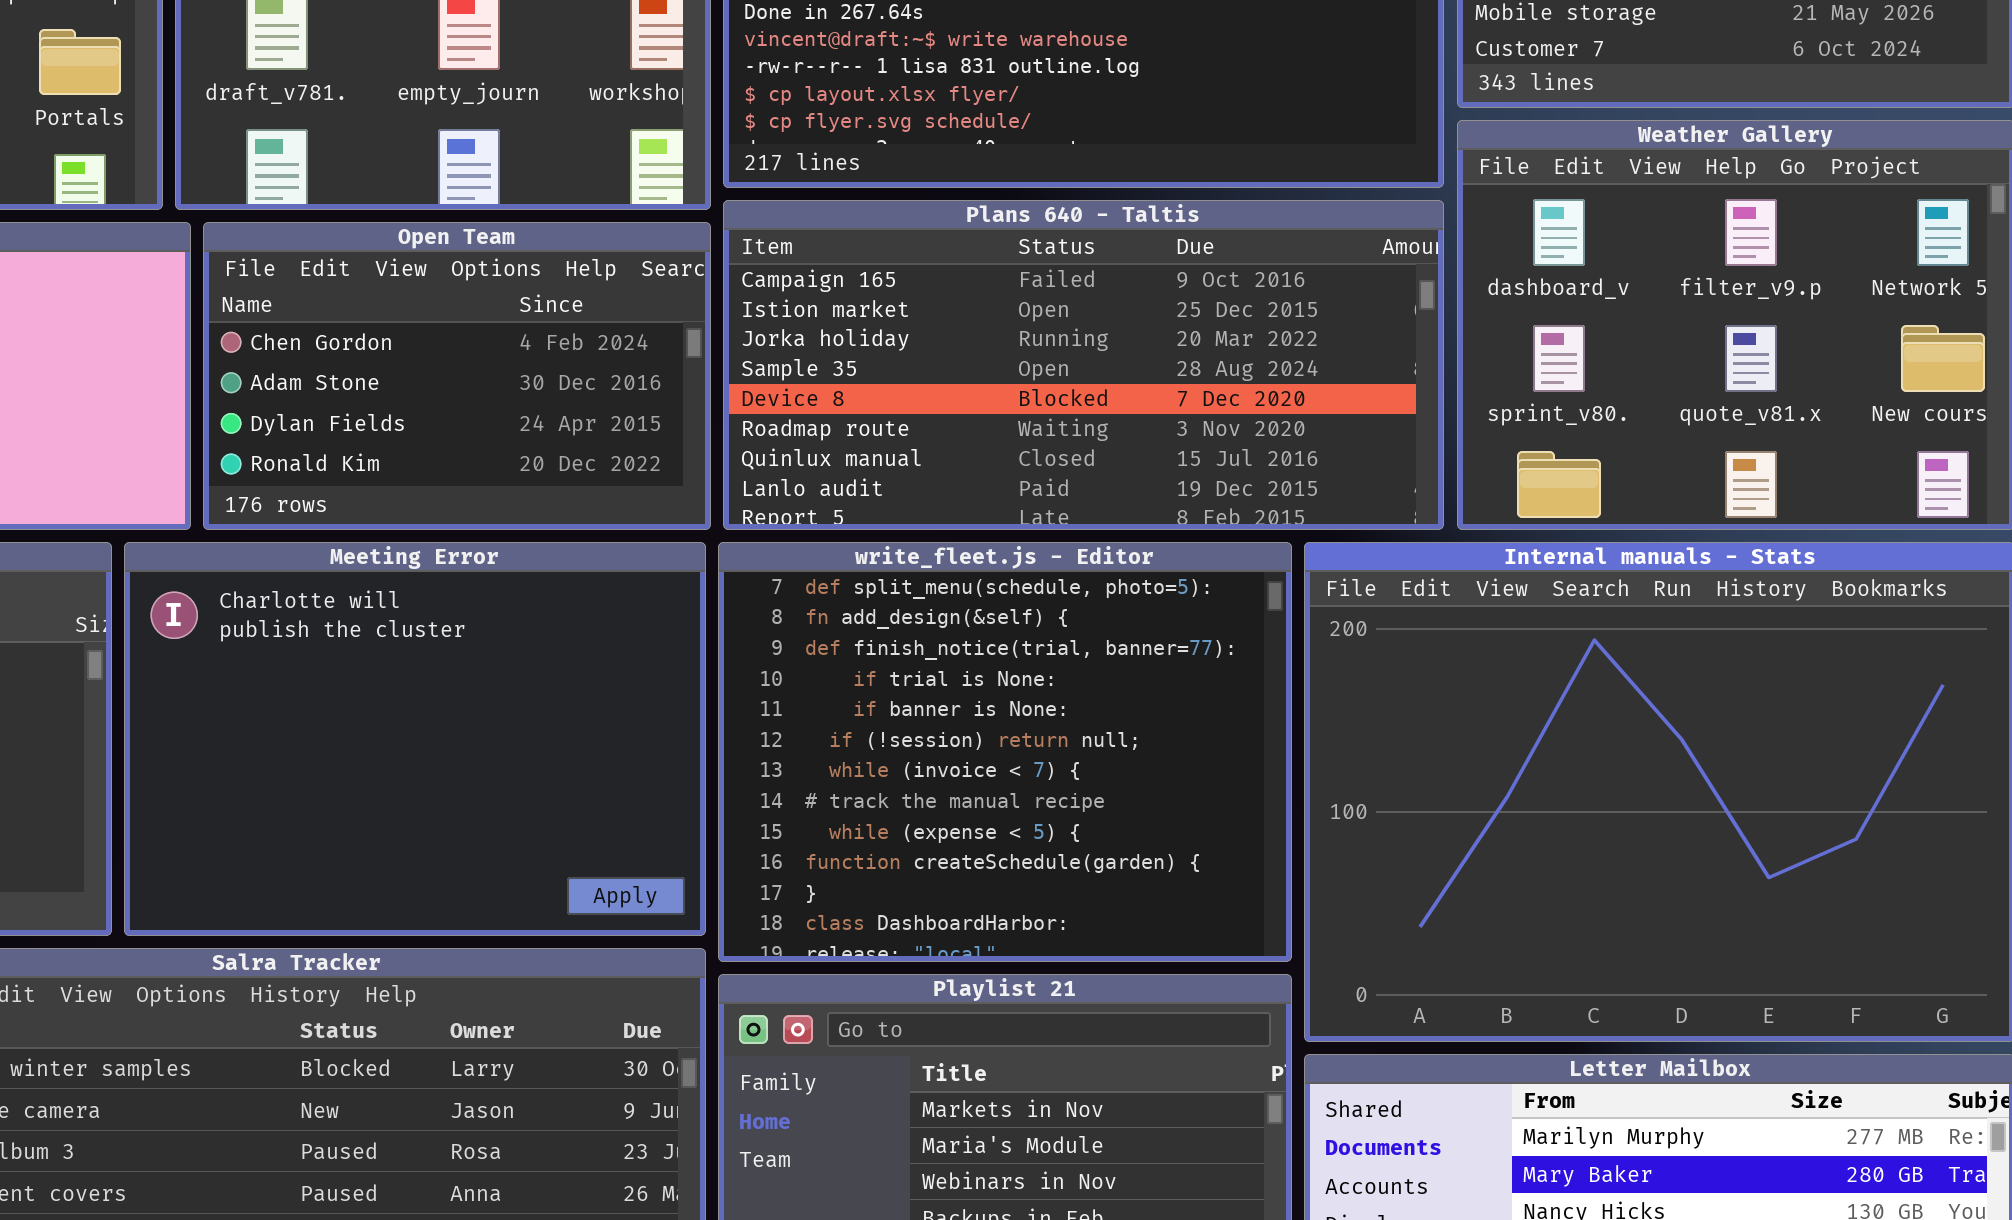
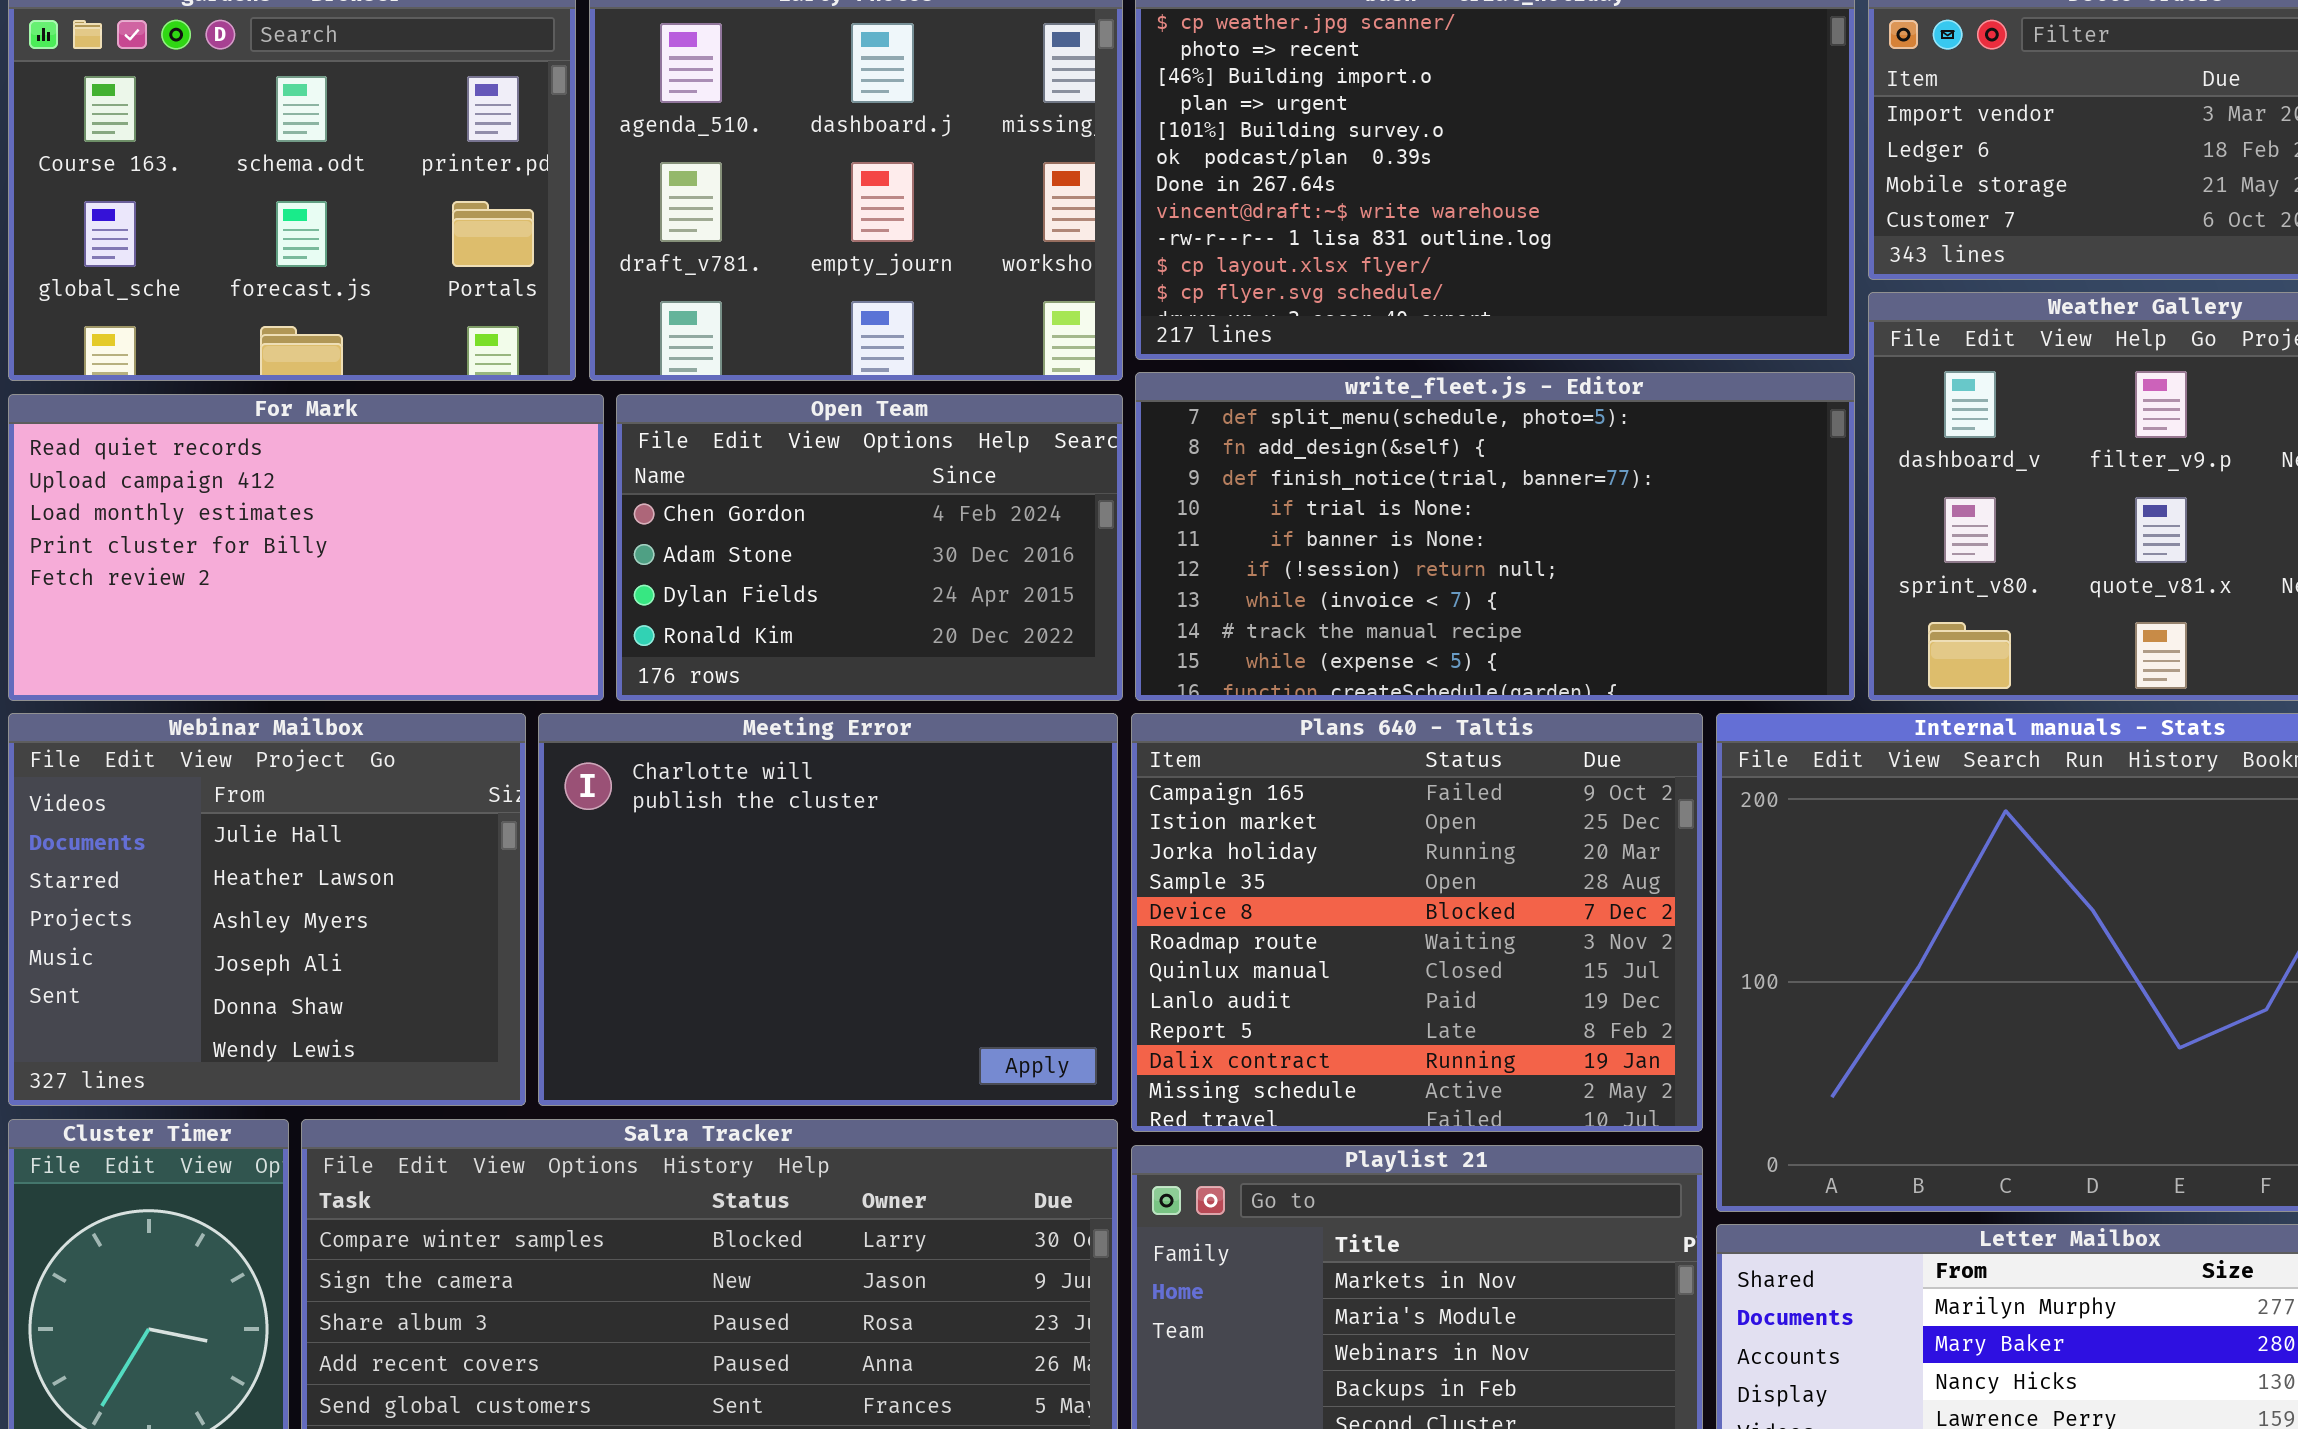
Plans 640 - Taltis: [723,200,1444,530] -> [1131,713,1703,1132], moved, resized
write_fleet.js - Editor: [718,542,1292,962] -> [1135,372,1855,701], moved, resized

